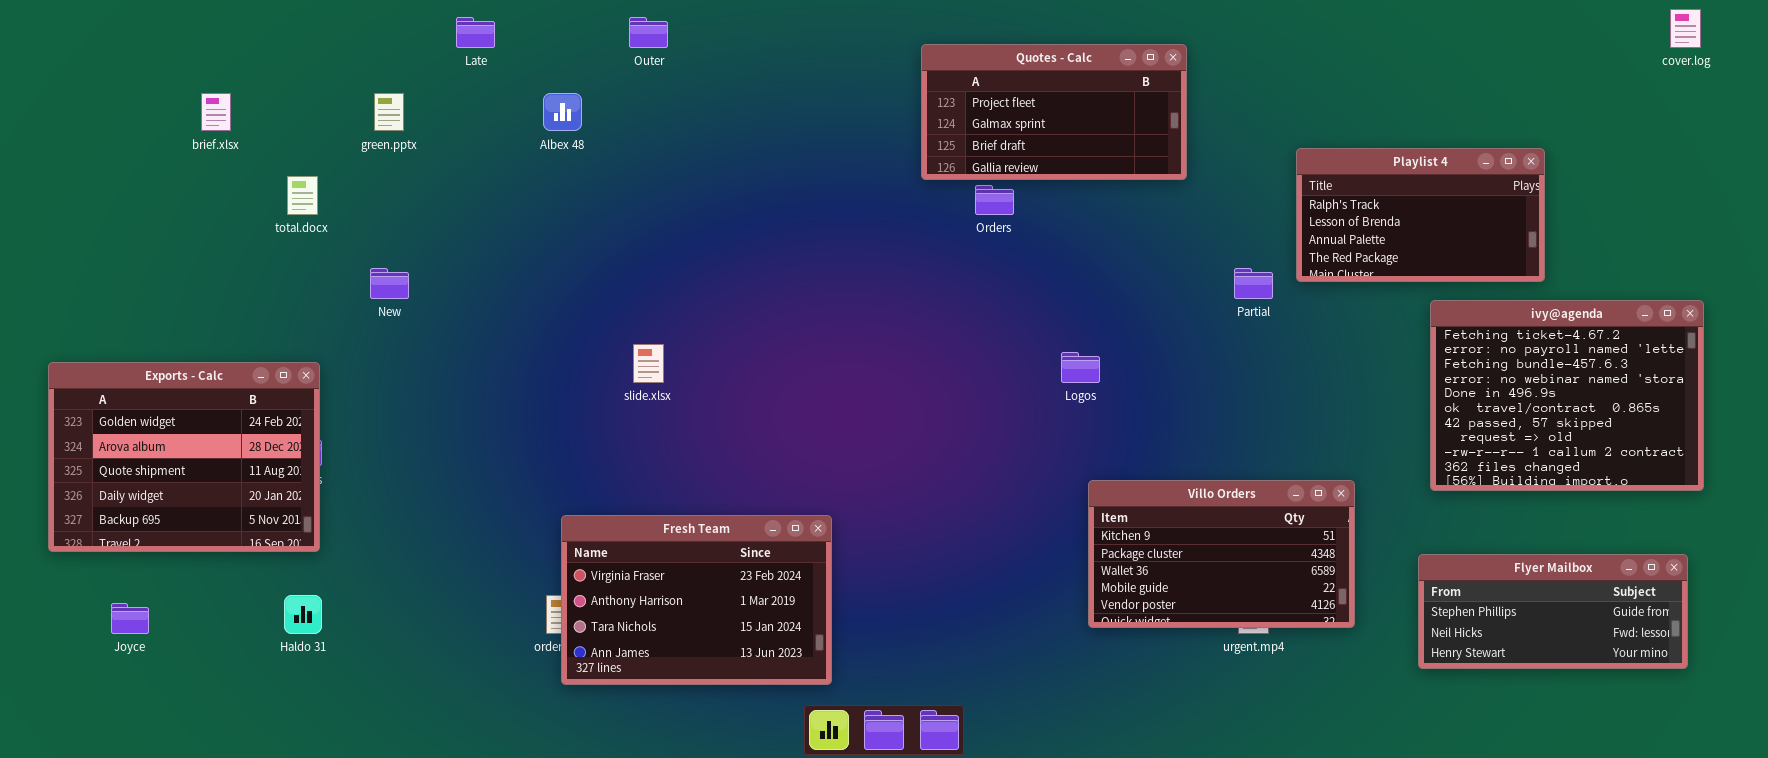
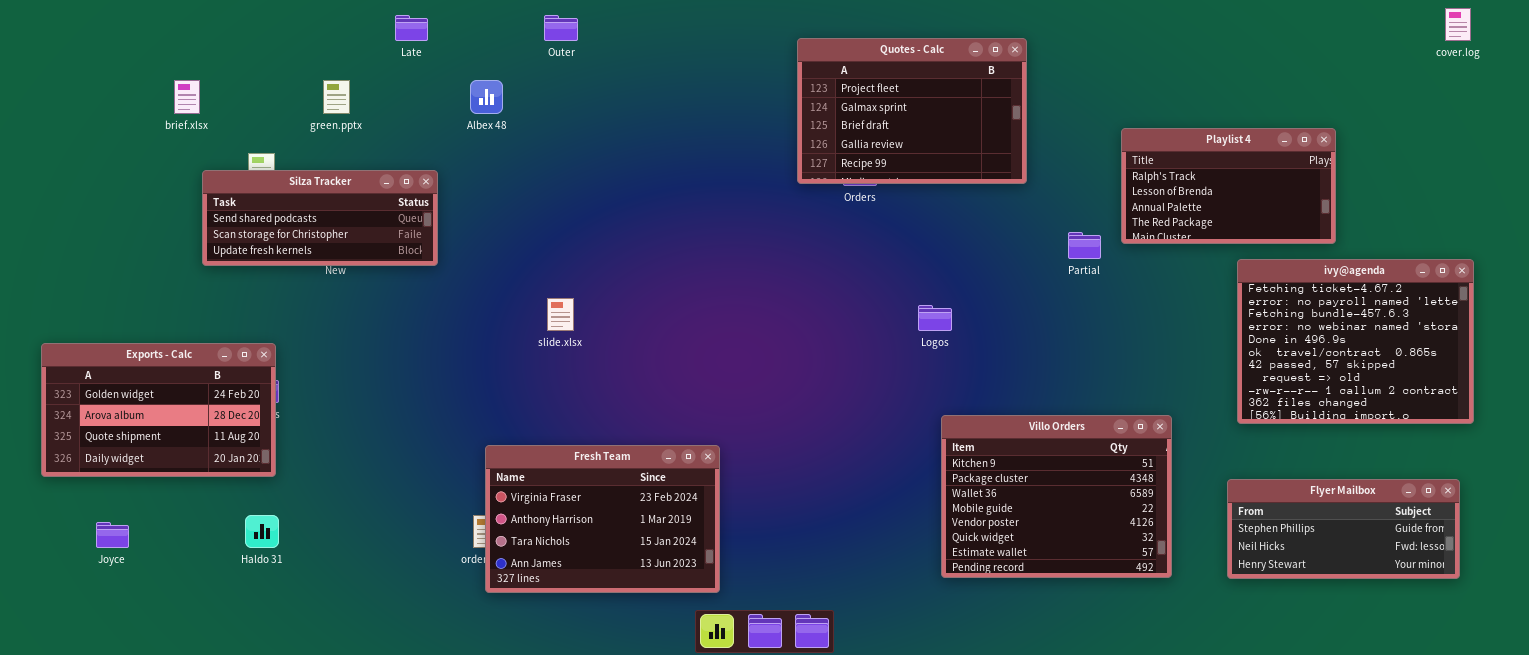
Quotes - Calc: [921,44,1187,180] -> [797,38,1027,184], resized
Silza Tracker: none -> [202,170,438,266], opened
Exports - Calc: [48,362,320,552] -> [41,343,276,477], resized
Villo Orders: [1088,480,1355,628] -> [941,415,1172,578], resized

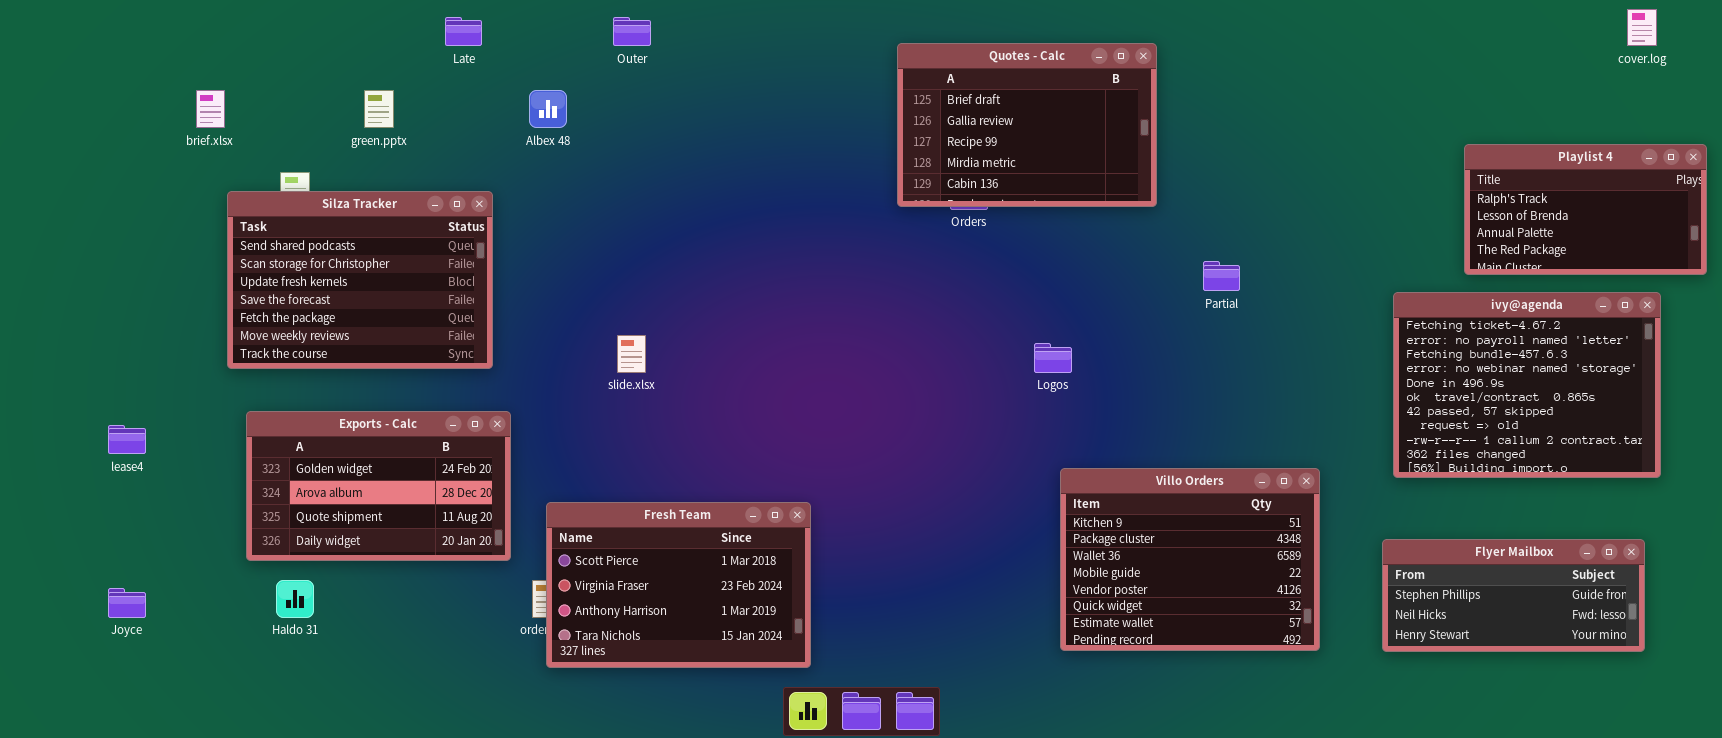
Quotes - Calc: [797,38,1027,184] -> [897,43,1157,207], scrolled down 2 rows
Playlist 4: [1121,128,1336,244] -> [1464,144,1707,275], moved
Silza Tracker: [202,170,438,266] -> [227,191,493,369], resized
Exports - Calc: [41,343,276,477] -> [246,411,511,561], moved
Fresh Team: [485,445,720,593] -> [546,502,811,668], scrolled up 1 row

